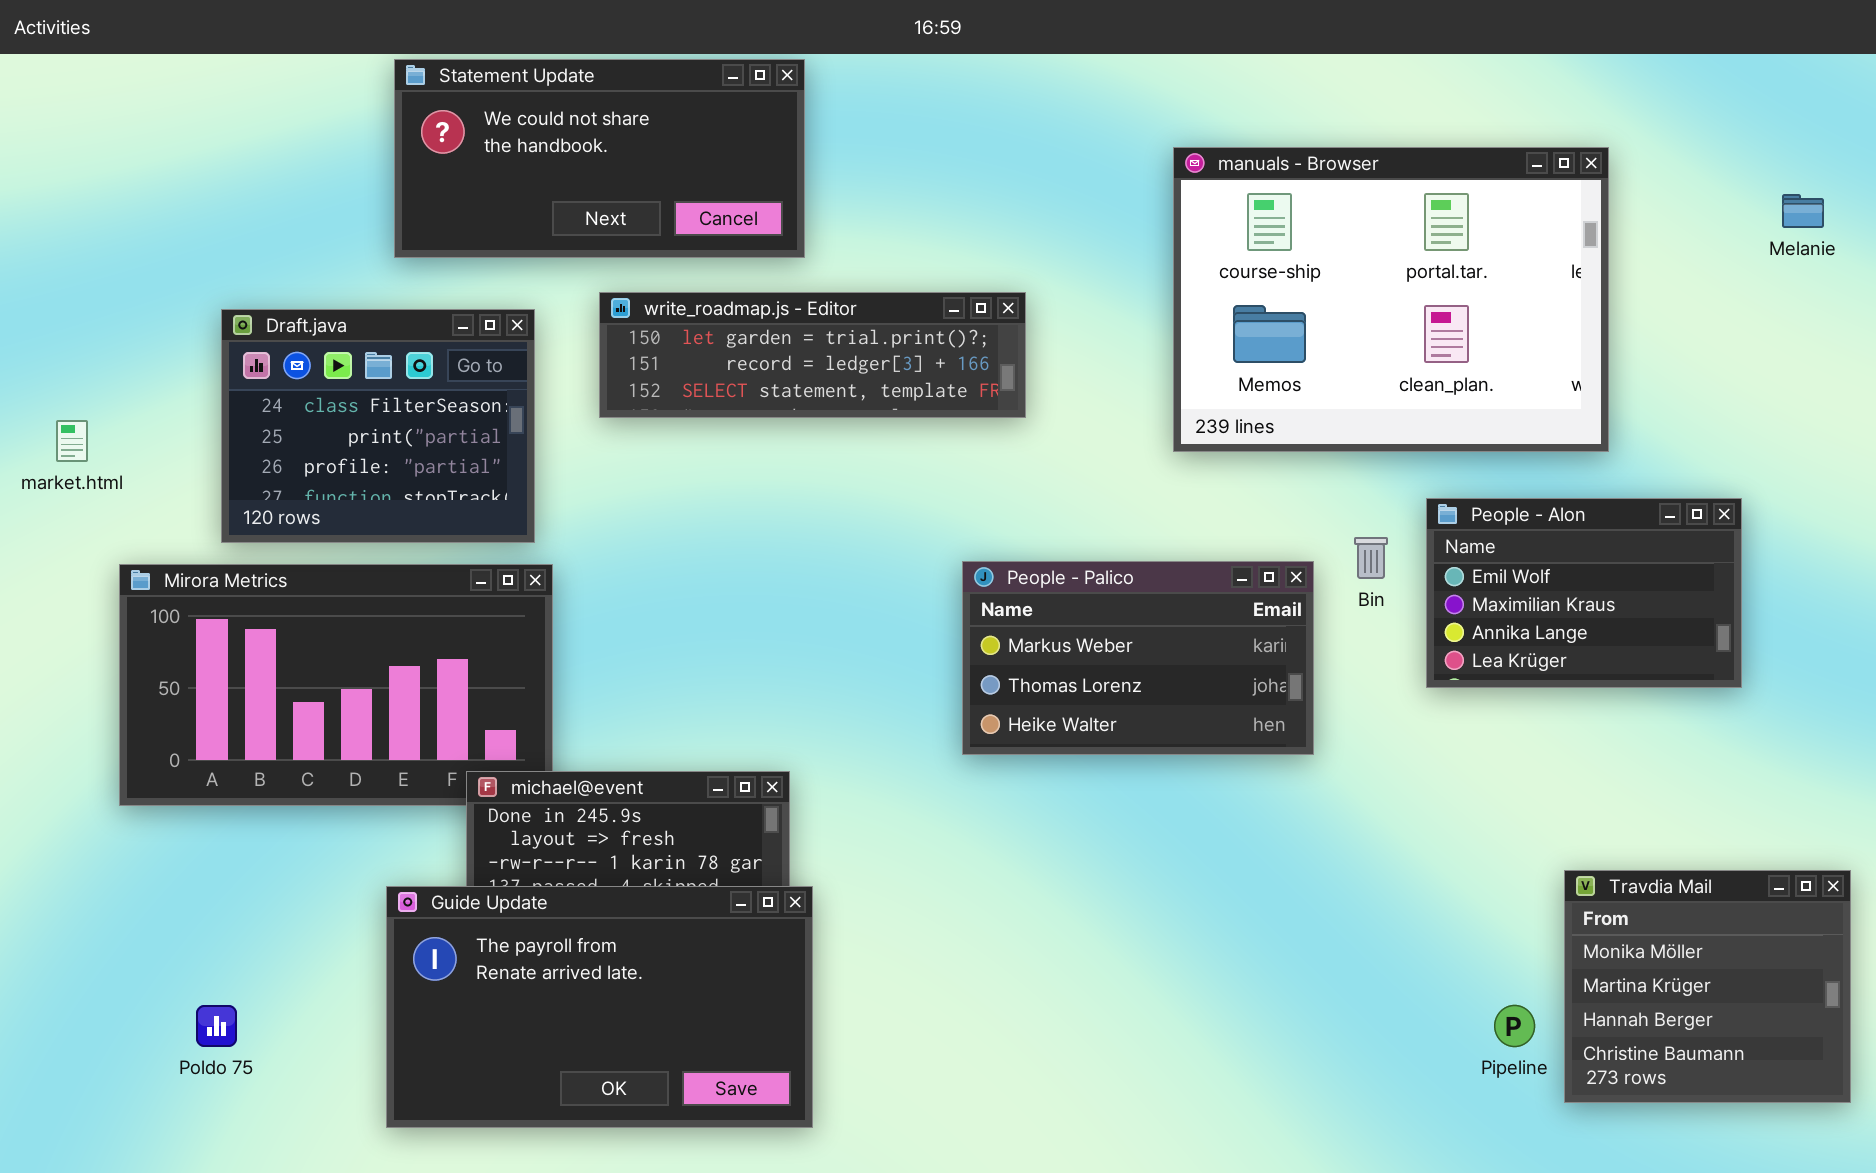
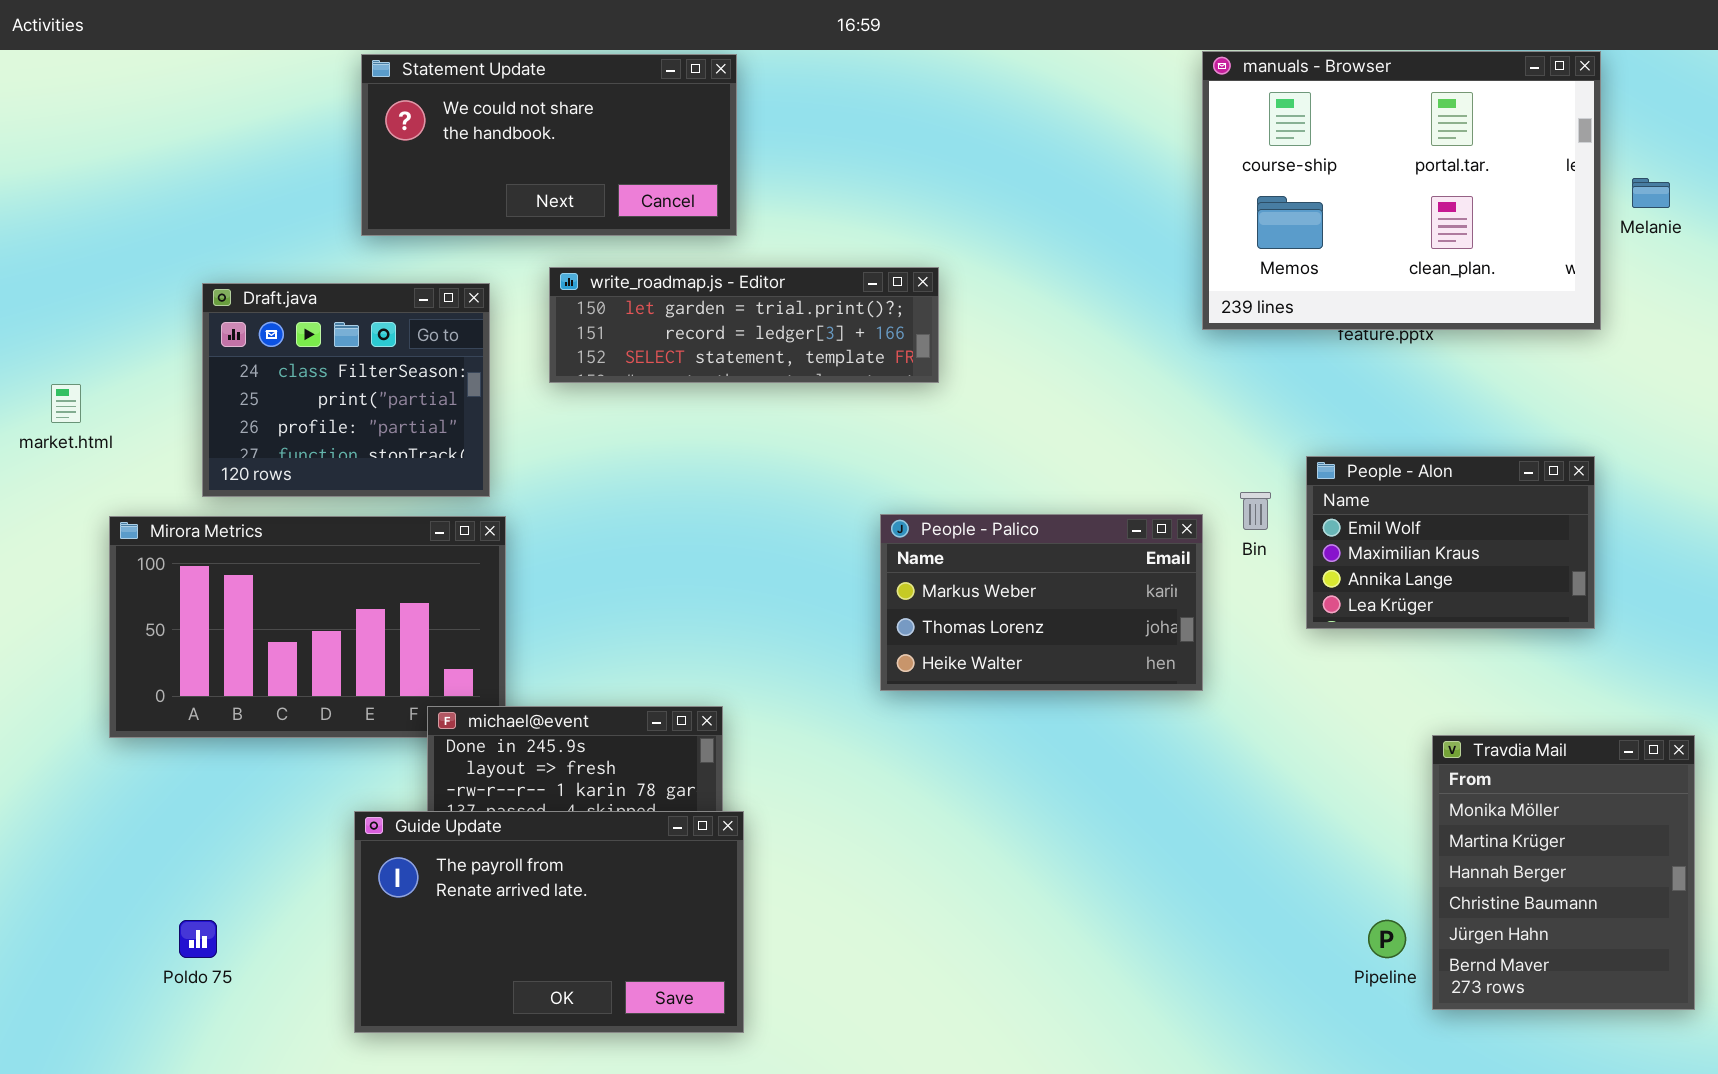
manuals - Browser: [1173,147,1609,452] -> [1202,51,1601,330], moved
Travdia Mail: [1564,870,1851,1103] -> [1432,735,1695,1010], resized

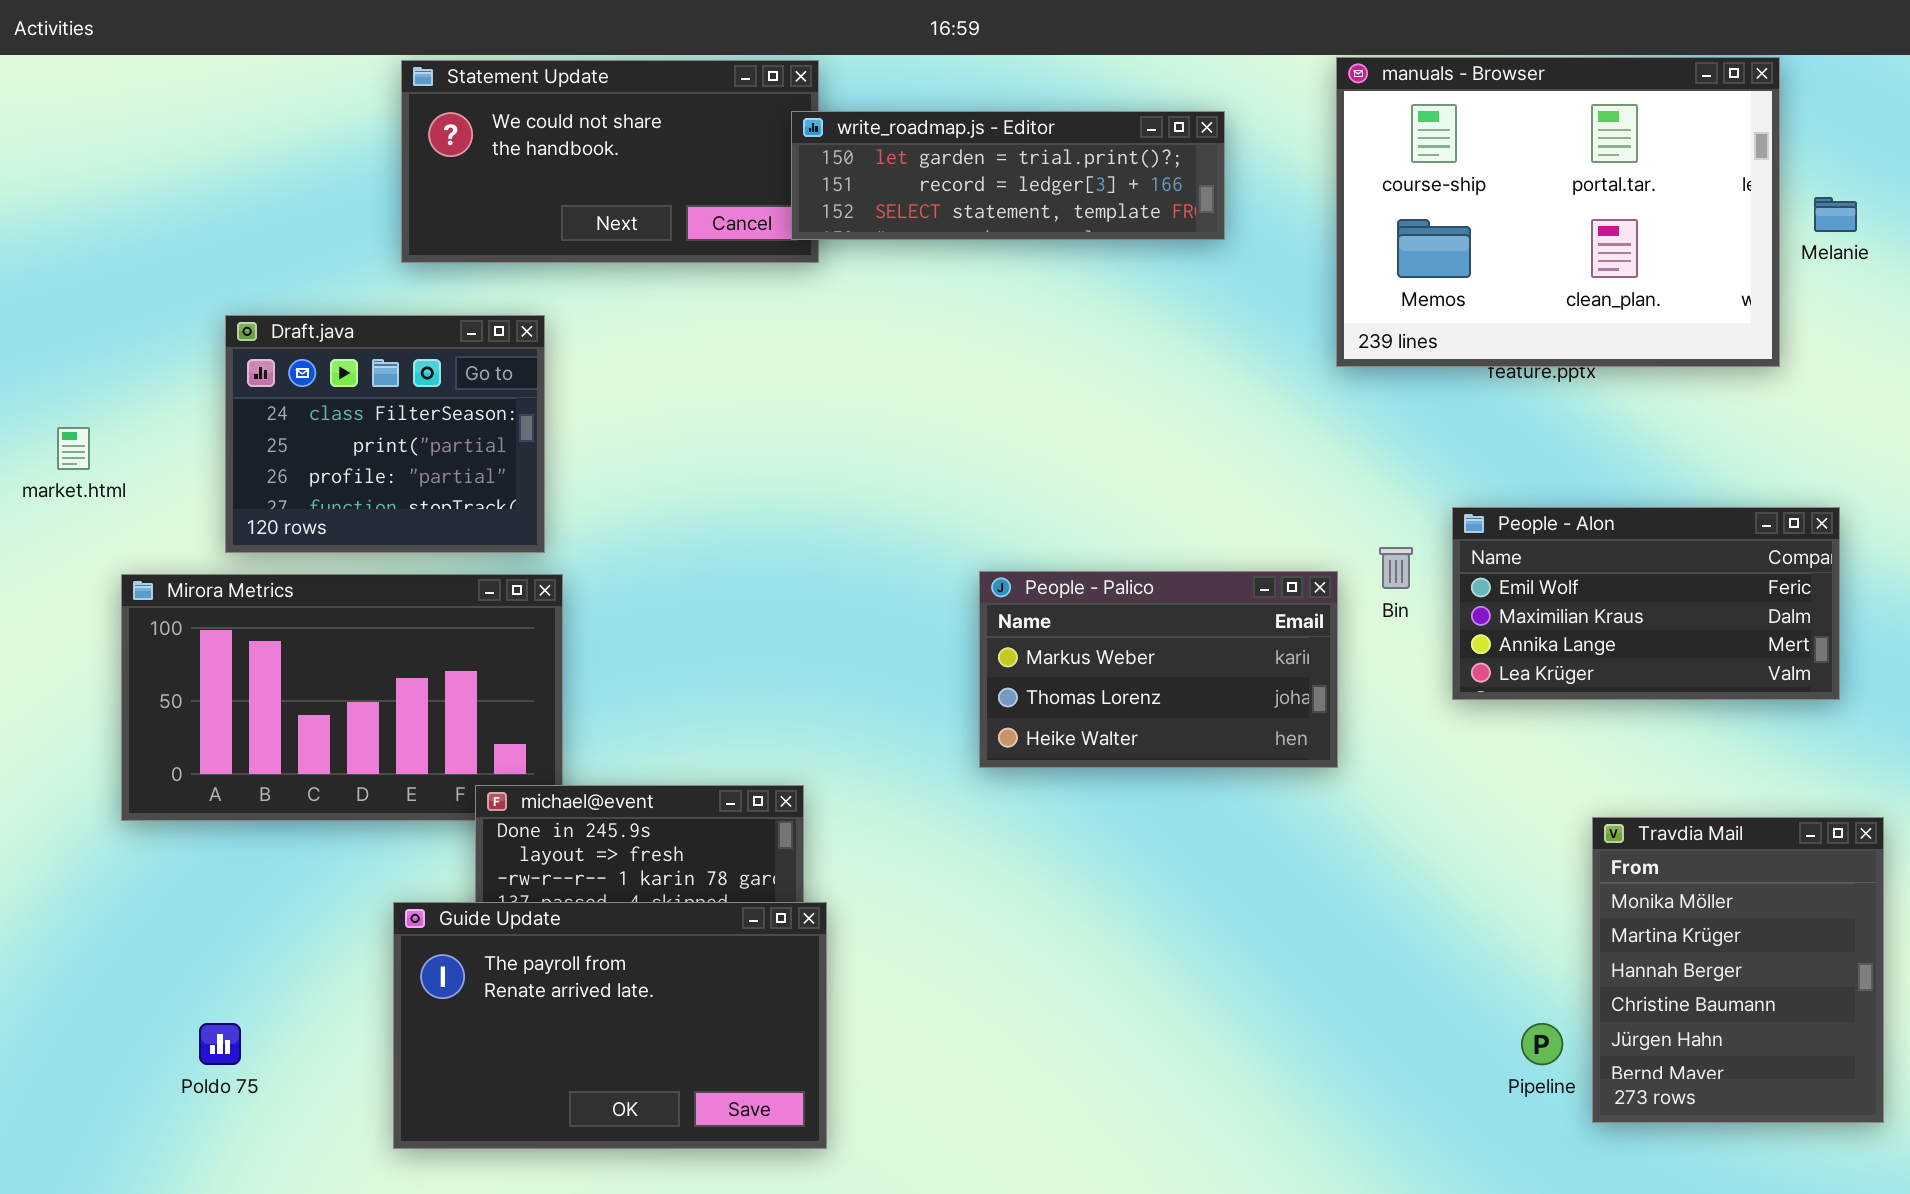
write_roadmap.js - Editor: [549,267,939,383] -> [791,111,1225,240], moved
People - Alon: [1306,456,1595,629] -> [1452,507,1840,700], resized

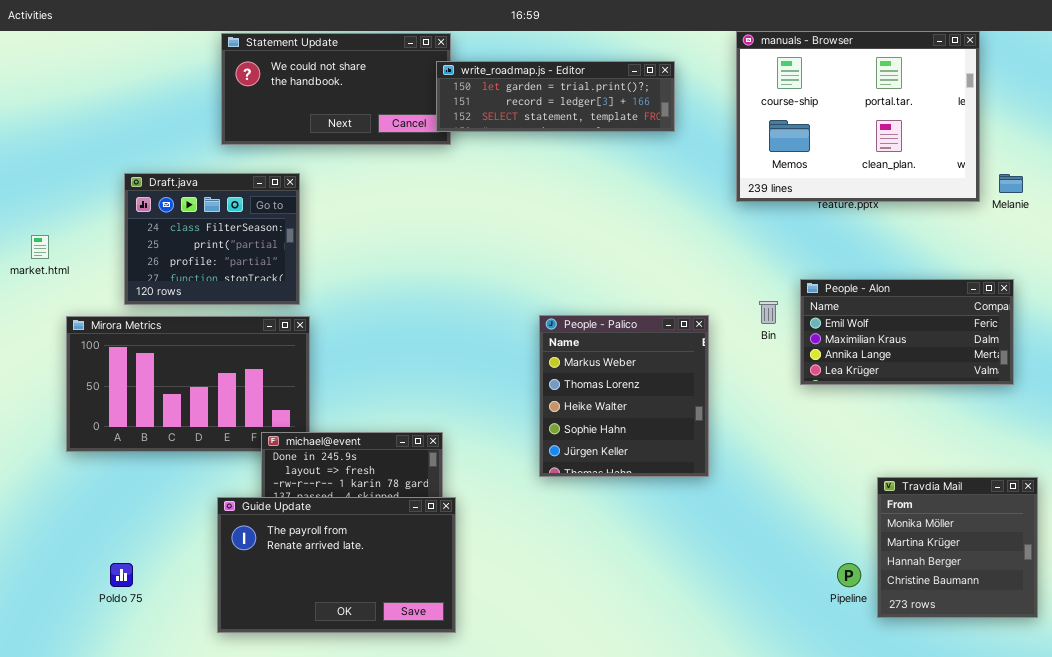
Melanie: [1814,197,1857,232] -> [999,174,1023,193], moved
People - Palico: [979,571,1338,768] -> [539,315,709,477], resized
Travdia Mail: [1592,817,1884,1123] -> [877,477,1038,618], resized

